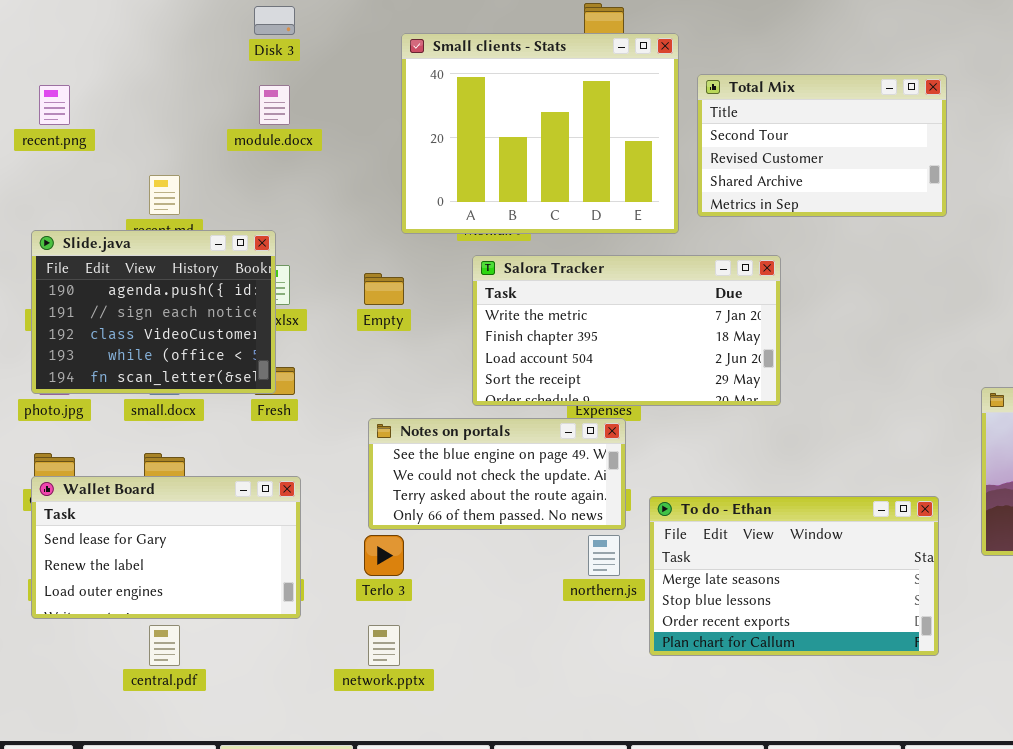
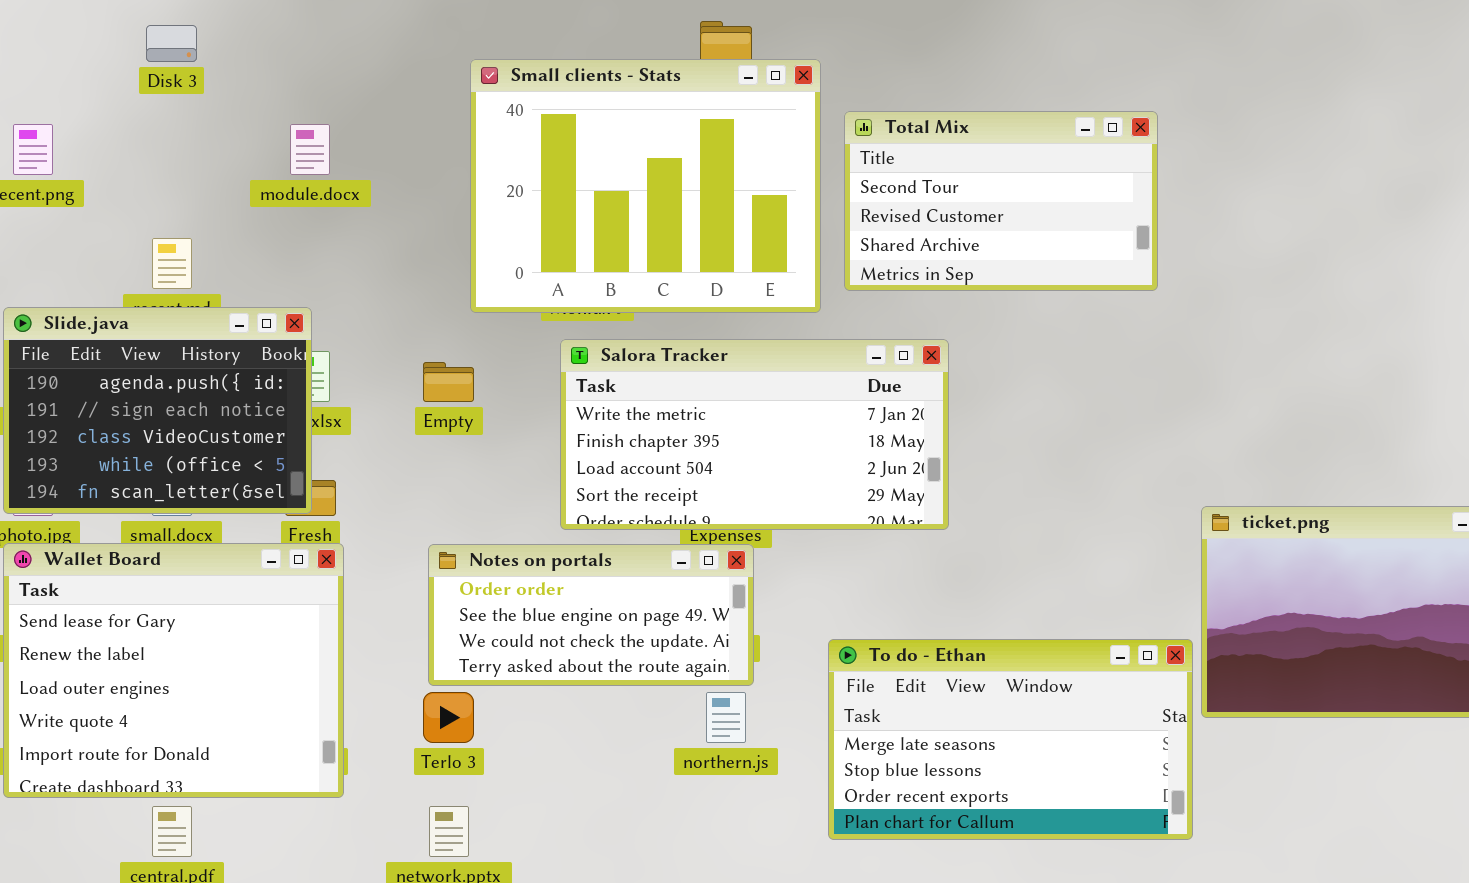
Disk 3: [254,6,295,35] -> [146,25,197,62], moved
Notes on portals: [368,418,626,530] -> [428,544,754,686], scrolled up 1 row
Wallet Board: [31,476,301,619] -> [3,543,344,798], resized
To do - Ethan: [649,496,939,656] -> [828,639,1193,840], moved

